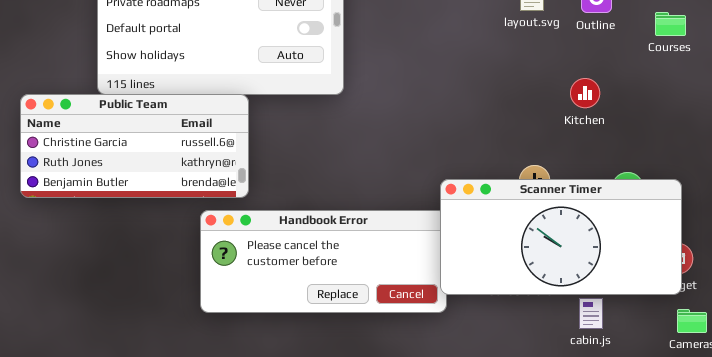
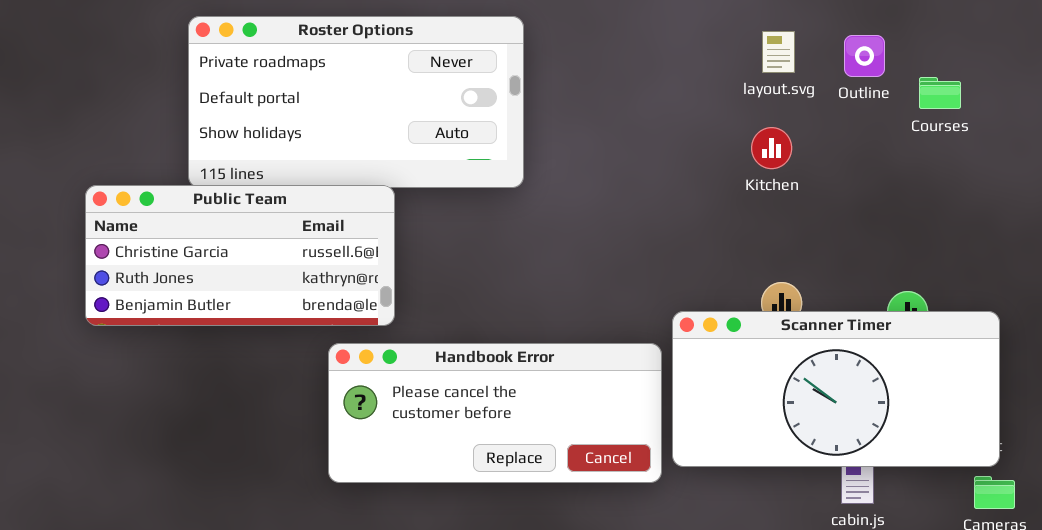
Courses: [655,12,686,36] -> [919,77,961,109], moved
Kitchen: [570,78,600,108] -> [751,127,792,169], moved
Scanner Timer: [440,179,682,295] -> [672,311,1000,467], moved

